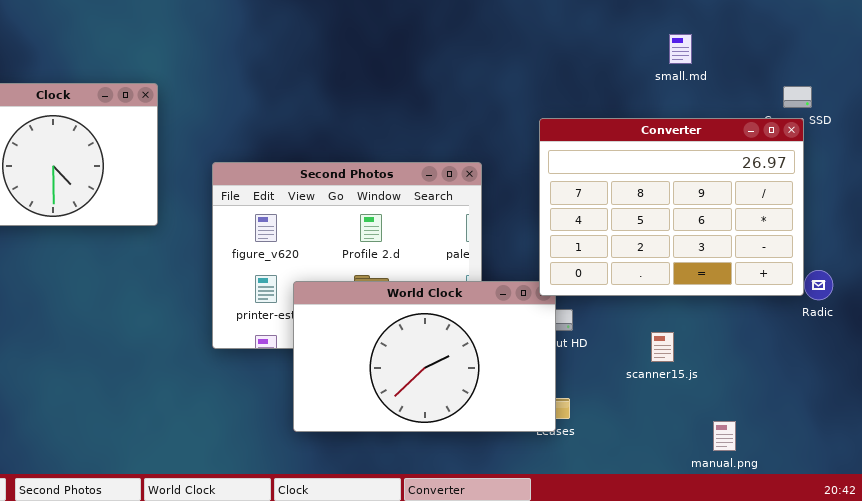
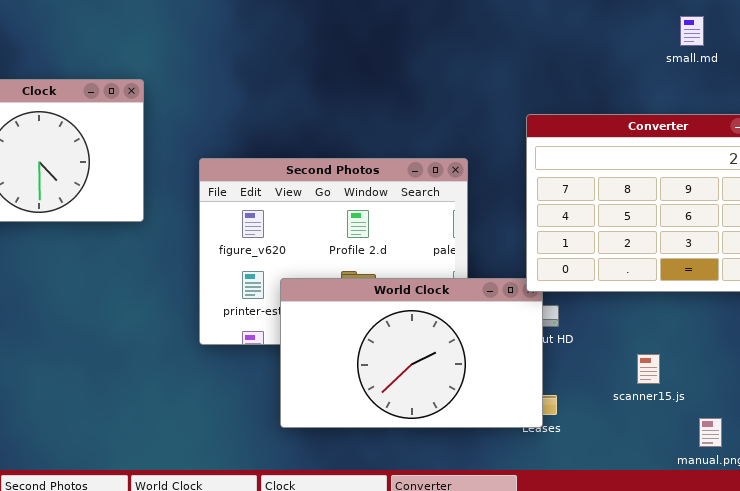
small.md: [669,34,692,64] -> [680,16,704,46], moved
scanner15.js: [651,332,674,362] -> [637,354,660,384], moved

